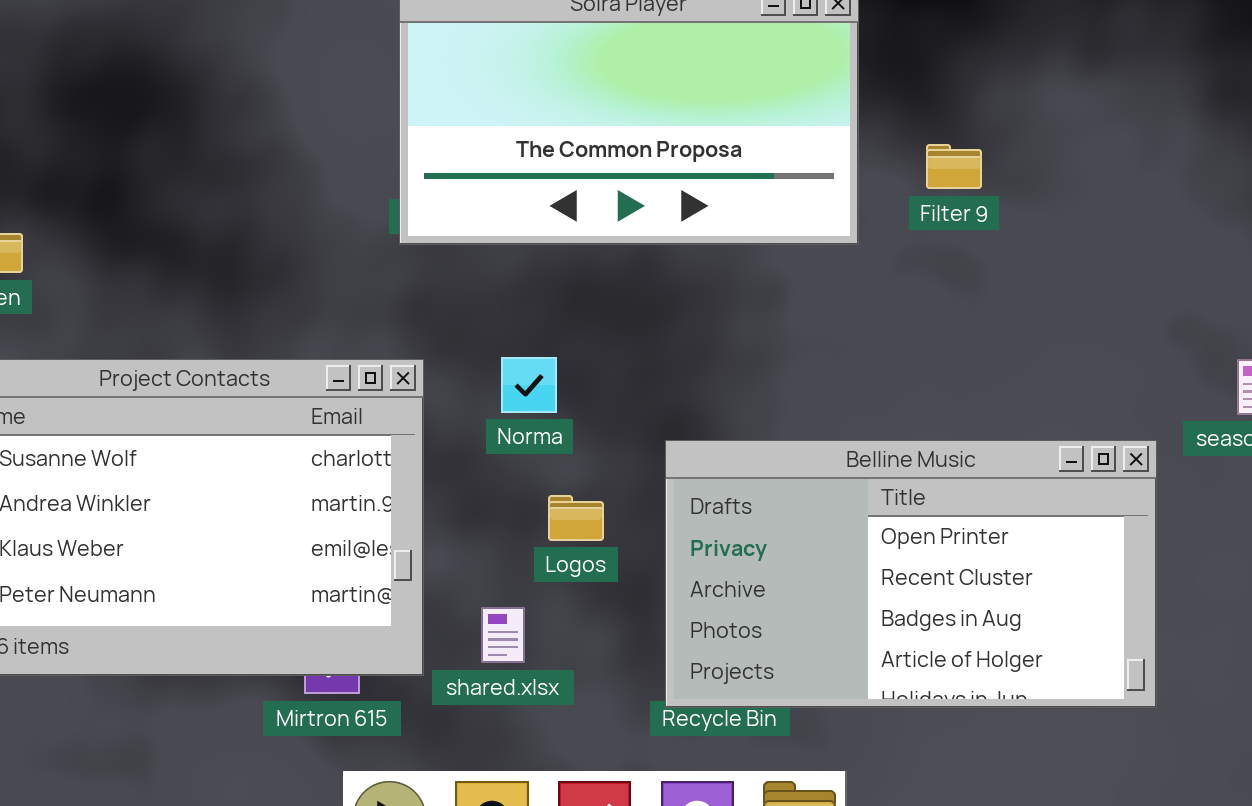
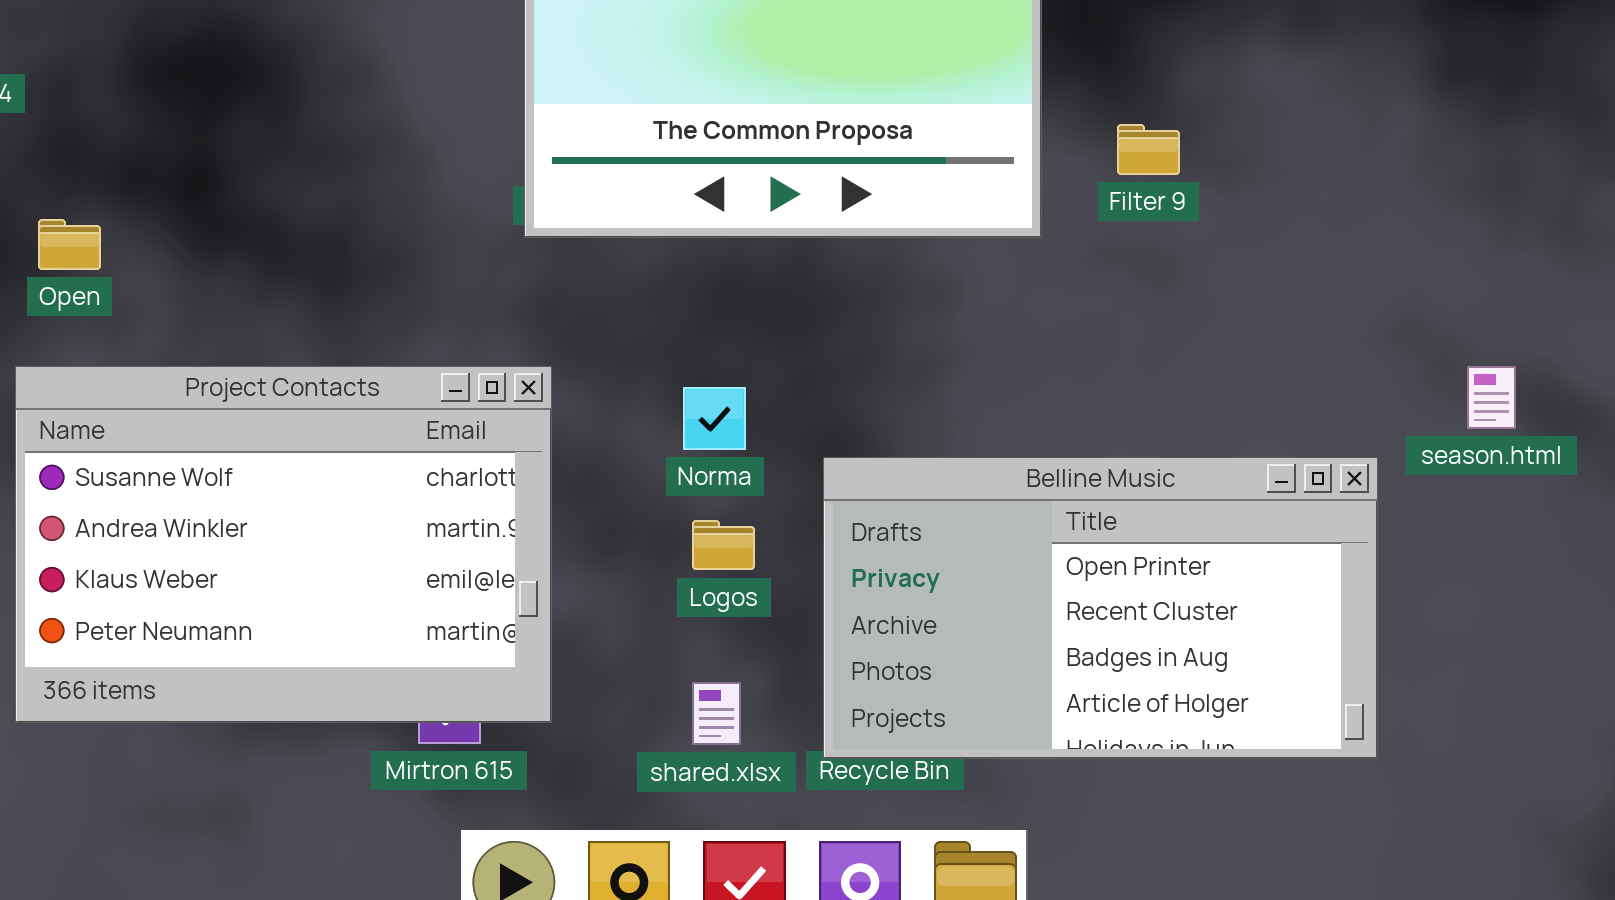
Norma: [501,357,557,413] -> [683,387,746,450], moved
shared.xlsx: [481,607,525,663] -> [692,682,741,745], moved

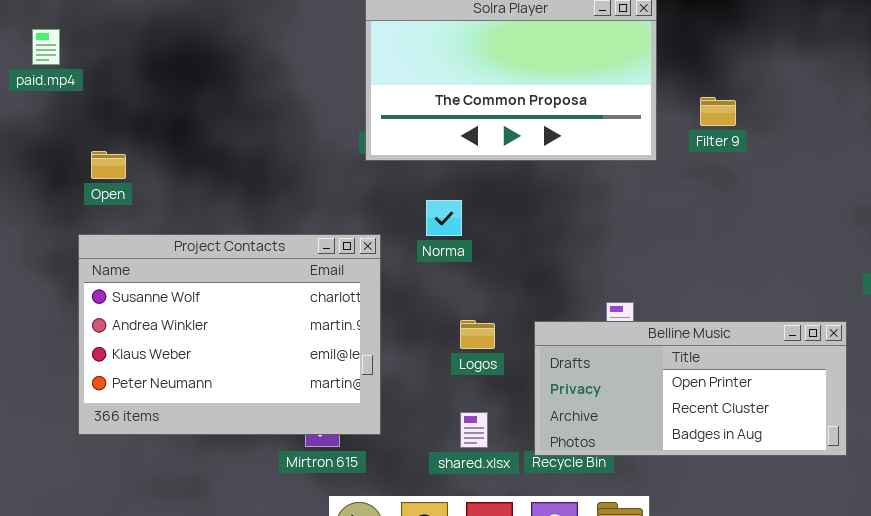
Norma: [683,387,746,450] -> [426,200,462,236], moved
Belline Music: [823,457,1378,759] -> [534,321,847,456], resized

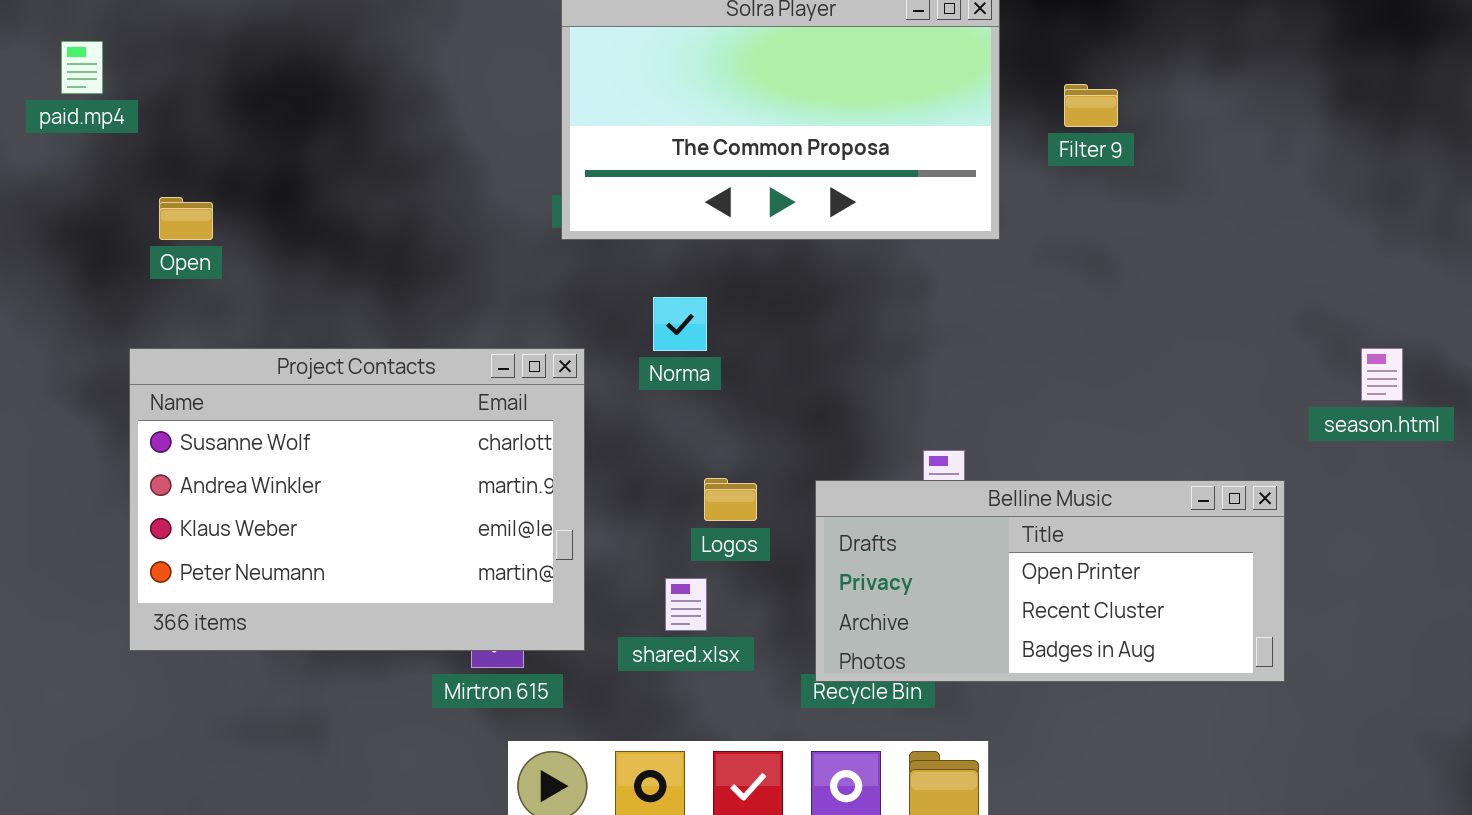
Filter 9: [700,97,736,126] -> [1064,84,1118,127], moved
Open: [91,151,126,179] -> [159,197,213,240], moved
shared.xlsx: [460,412,488,448] -> [665,578,707,631], moved

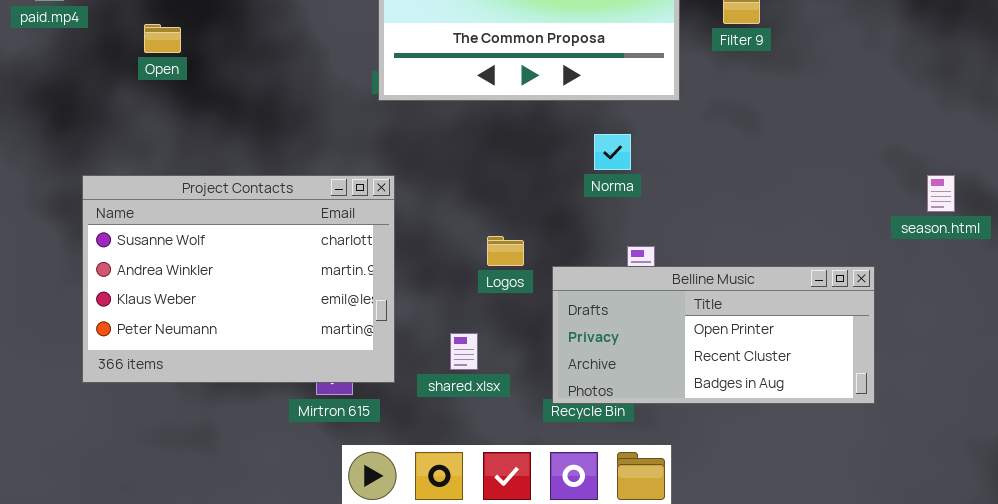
Open: [159,197,213,240] -> [144,24,181,53], moved
Norma: [653,297,707,351] -> [594,134,631,170], moved
Logos: [704,478,757,521] -> [487,236,524,266], moved

